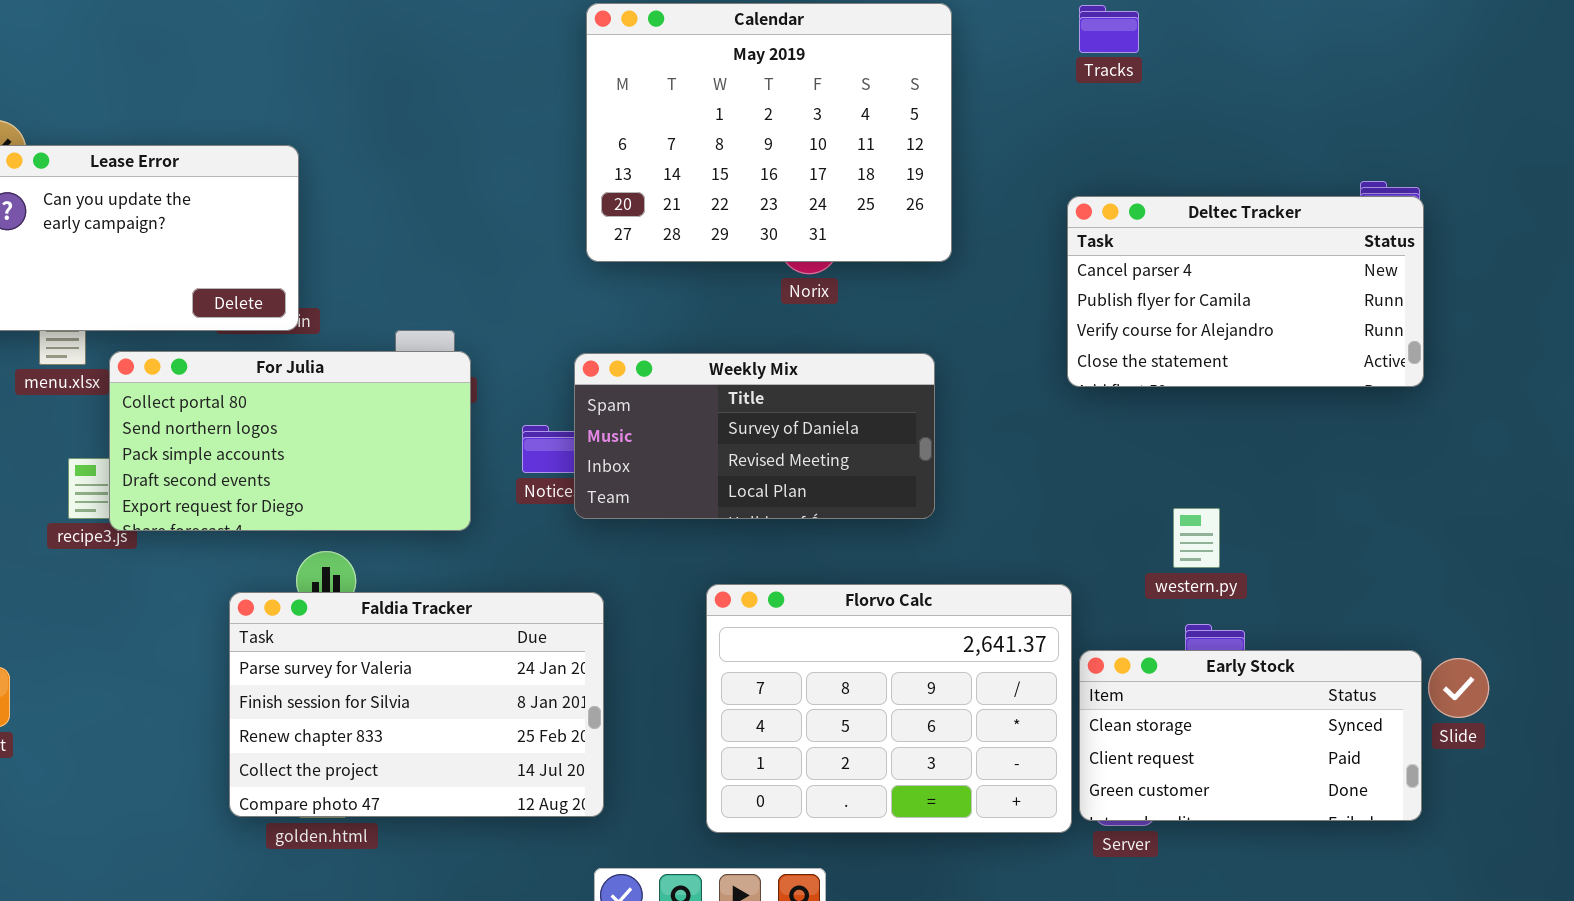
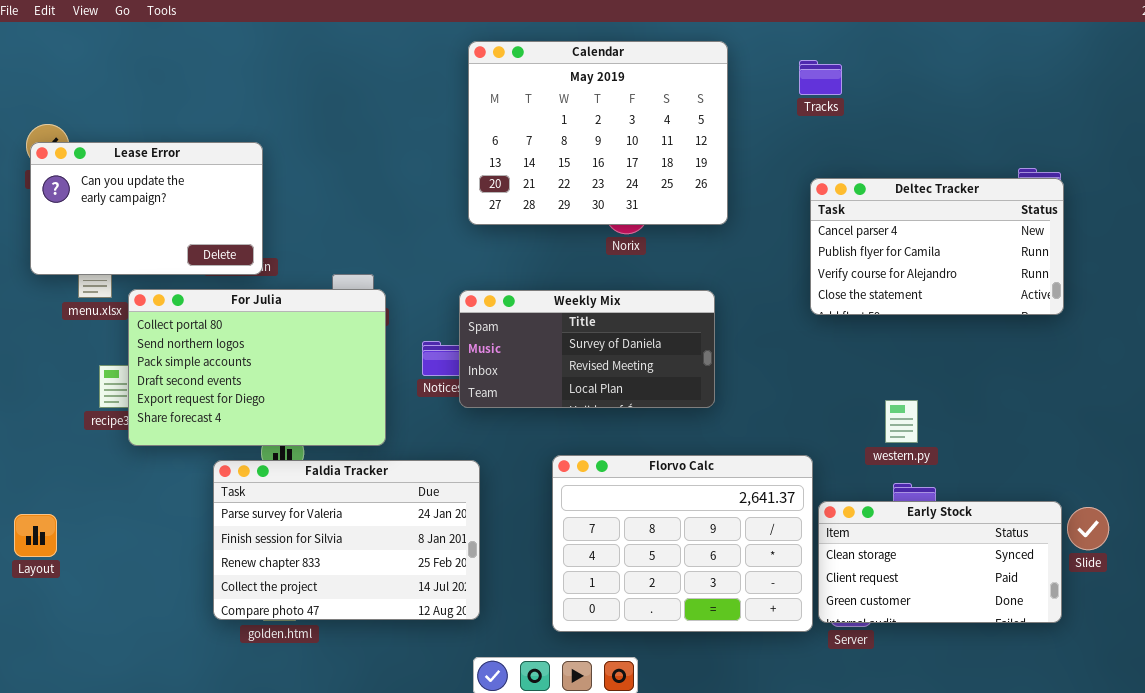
Tracks: [1079,5,1139,53] -> [799,60,842,95], moved
For Julia: [109,351,471,531] -> [128,289,386,446], resized

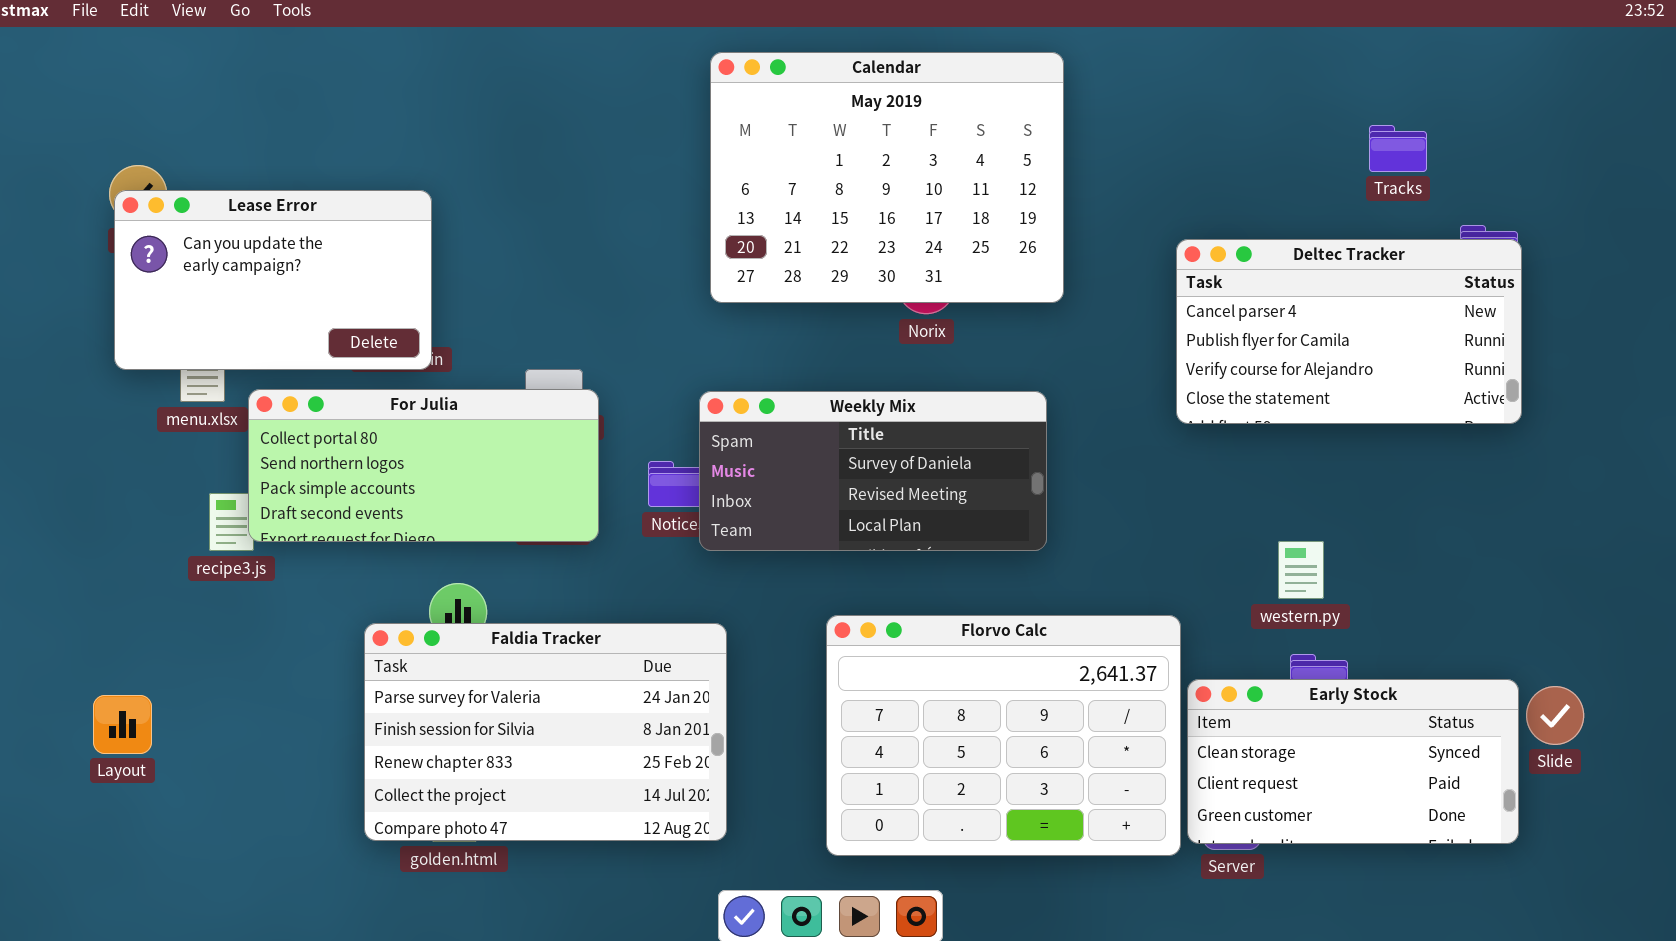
Tracks: [799,60,842,95] -> [1369,125,1427,172], moved
For Julia: [128,289,386,446] -> [248,389,599,542], resized

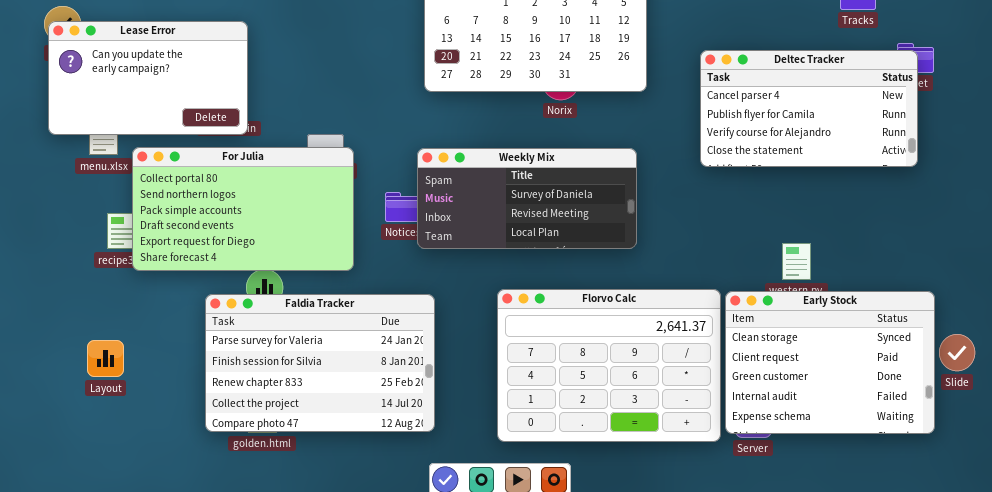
Deltec Tracker: [1176,239,1522,424] -> [700,50,918,167], moved
For Julia: [248,389,599,542] -> [132,147,354,271], resized
Early Stock: [1187,679,1519,844] -> [725,291,935,434], resized
Layout: [93,695,152,754] -> [87,340,124,377], moved

